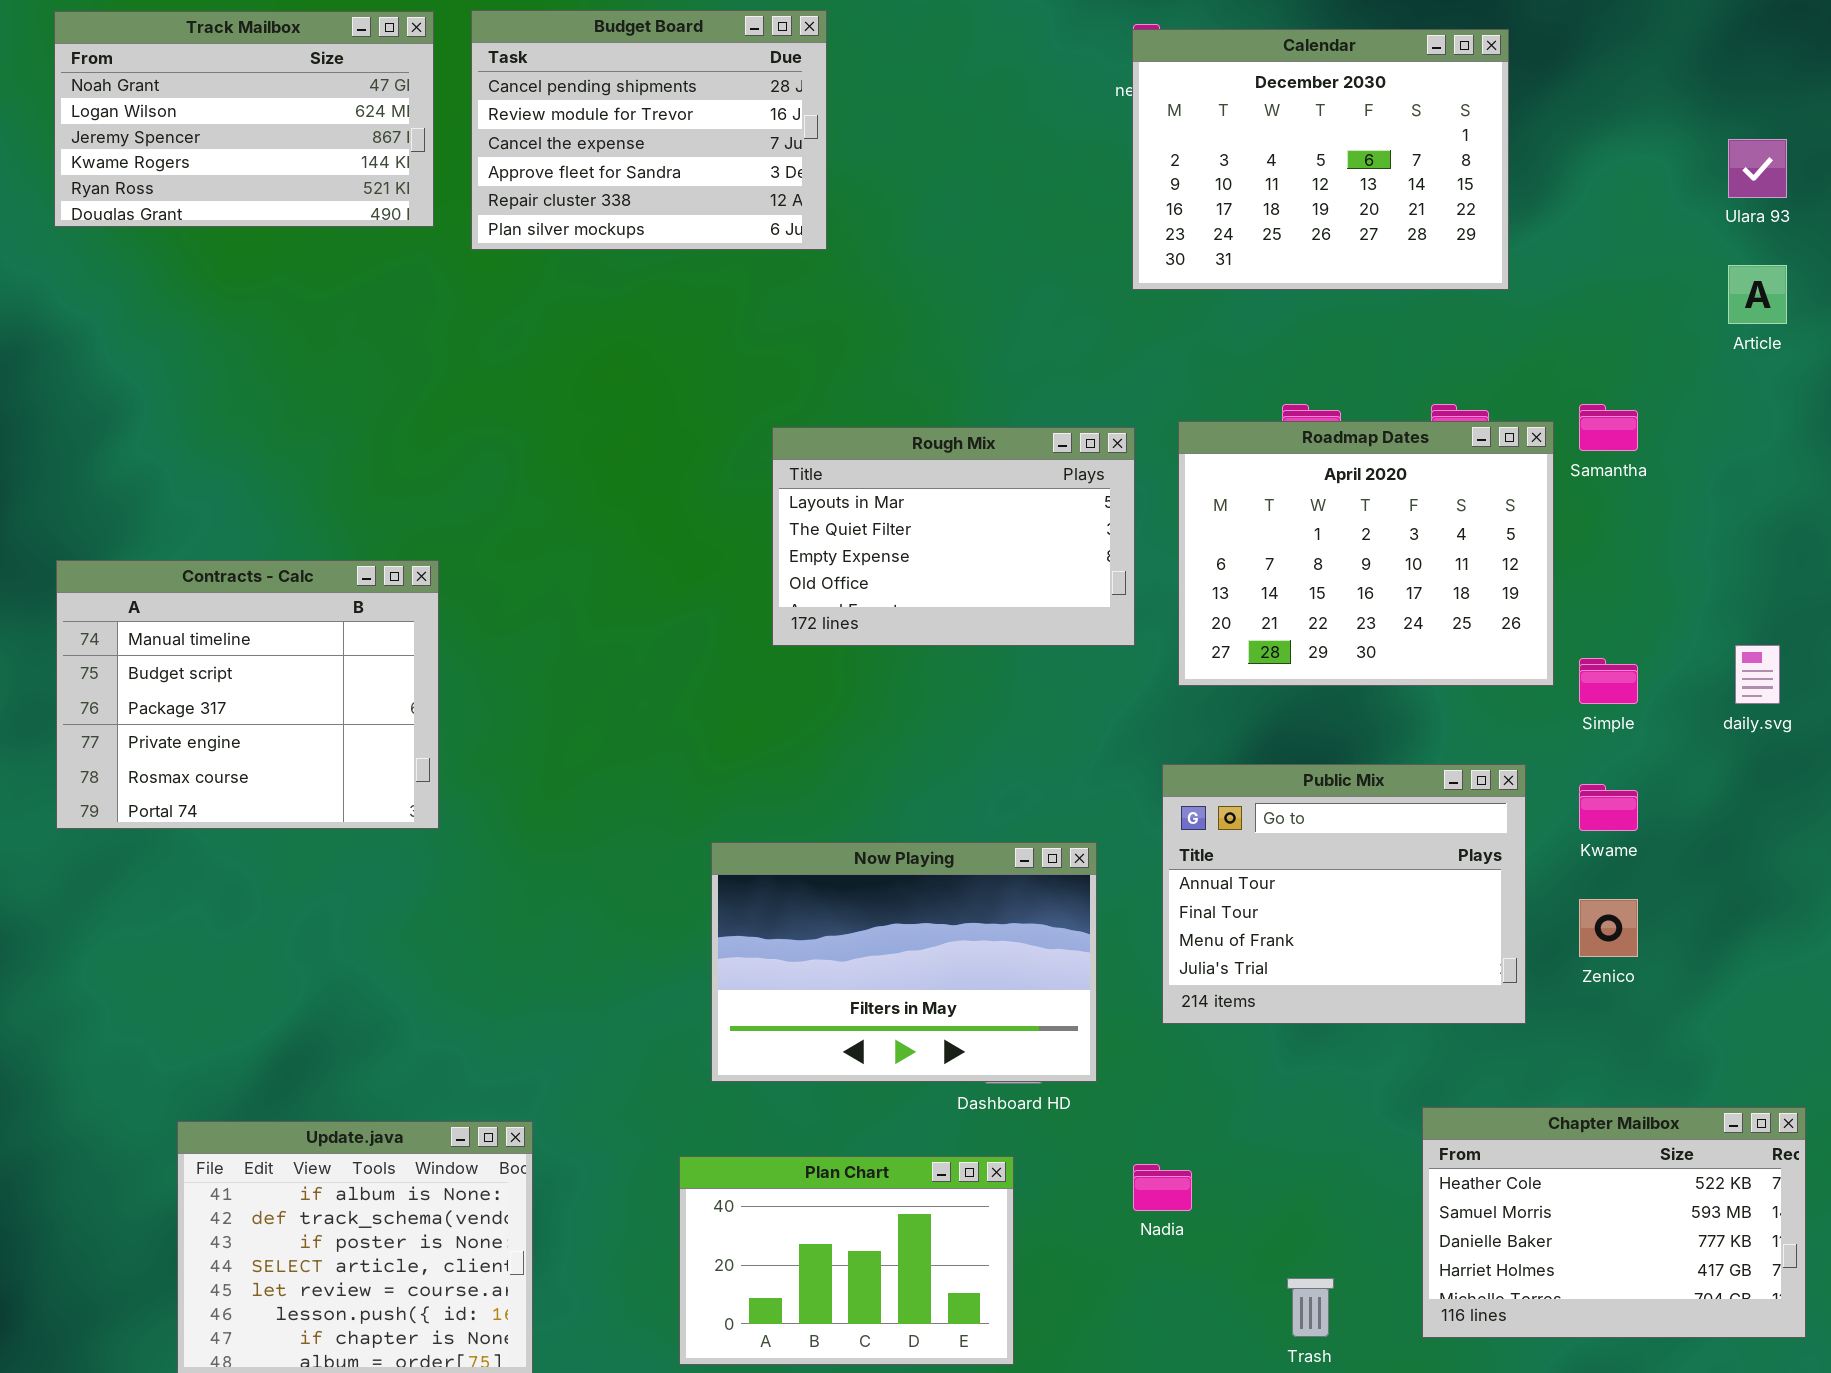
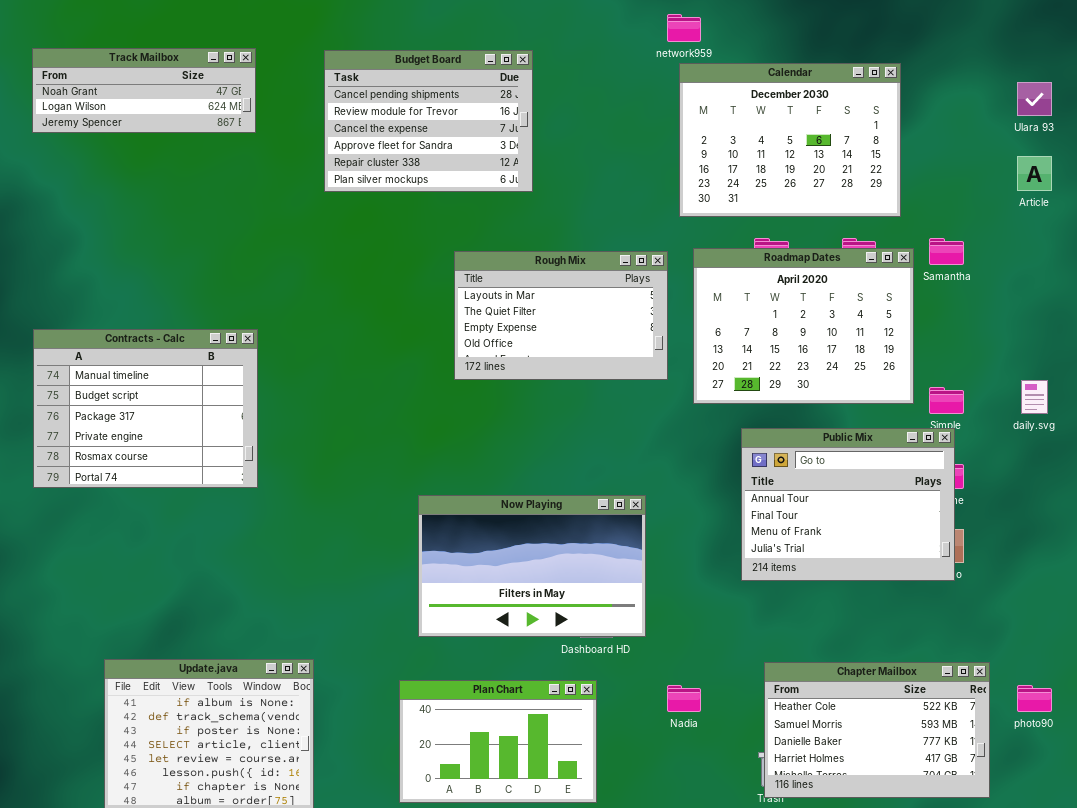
Budget Board: [471,10,827,250] -> [324,50,533,192], moved
Track Mailbox: [54,11,434,227] -> [32,48,256,133], resized
Calendar: [1132,29,1509,290] -> [679,63,901,217], moved
Public Mix: [1162,764,1526,1024] -> [741,428,955,581], moved
Chapter Mailbox: [1422,1107,1806,1338] -> [764,662,990,798], moved

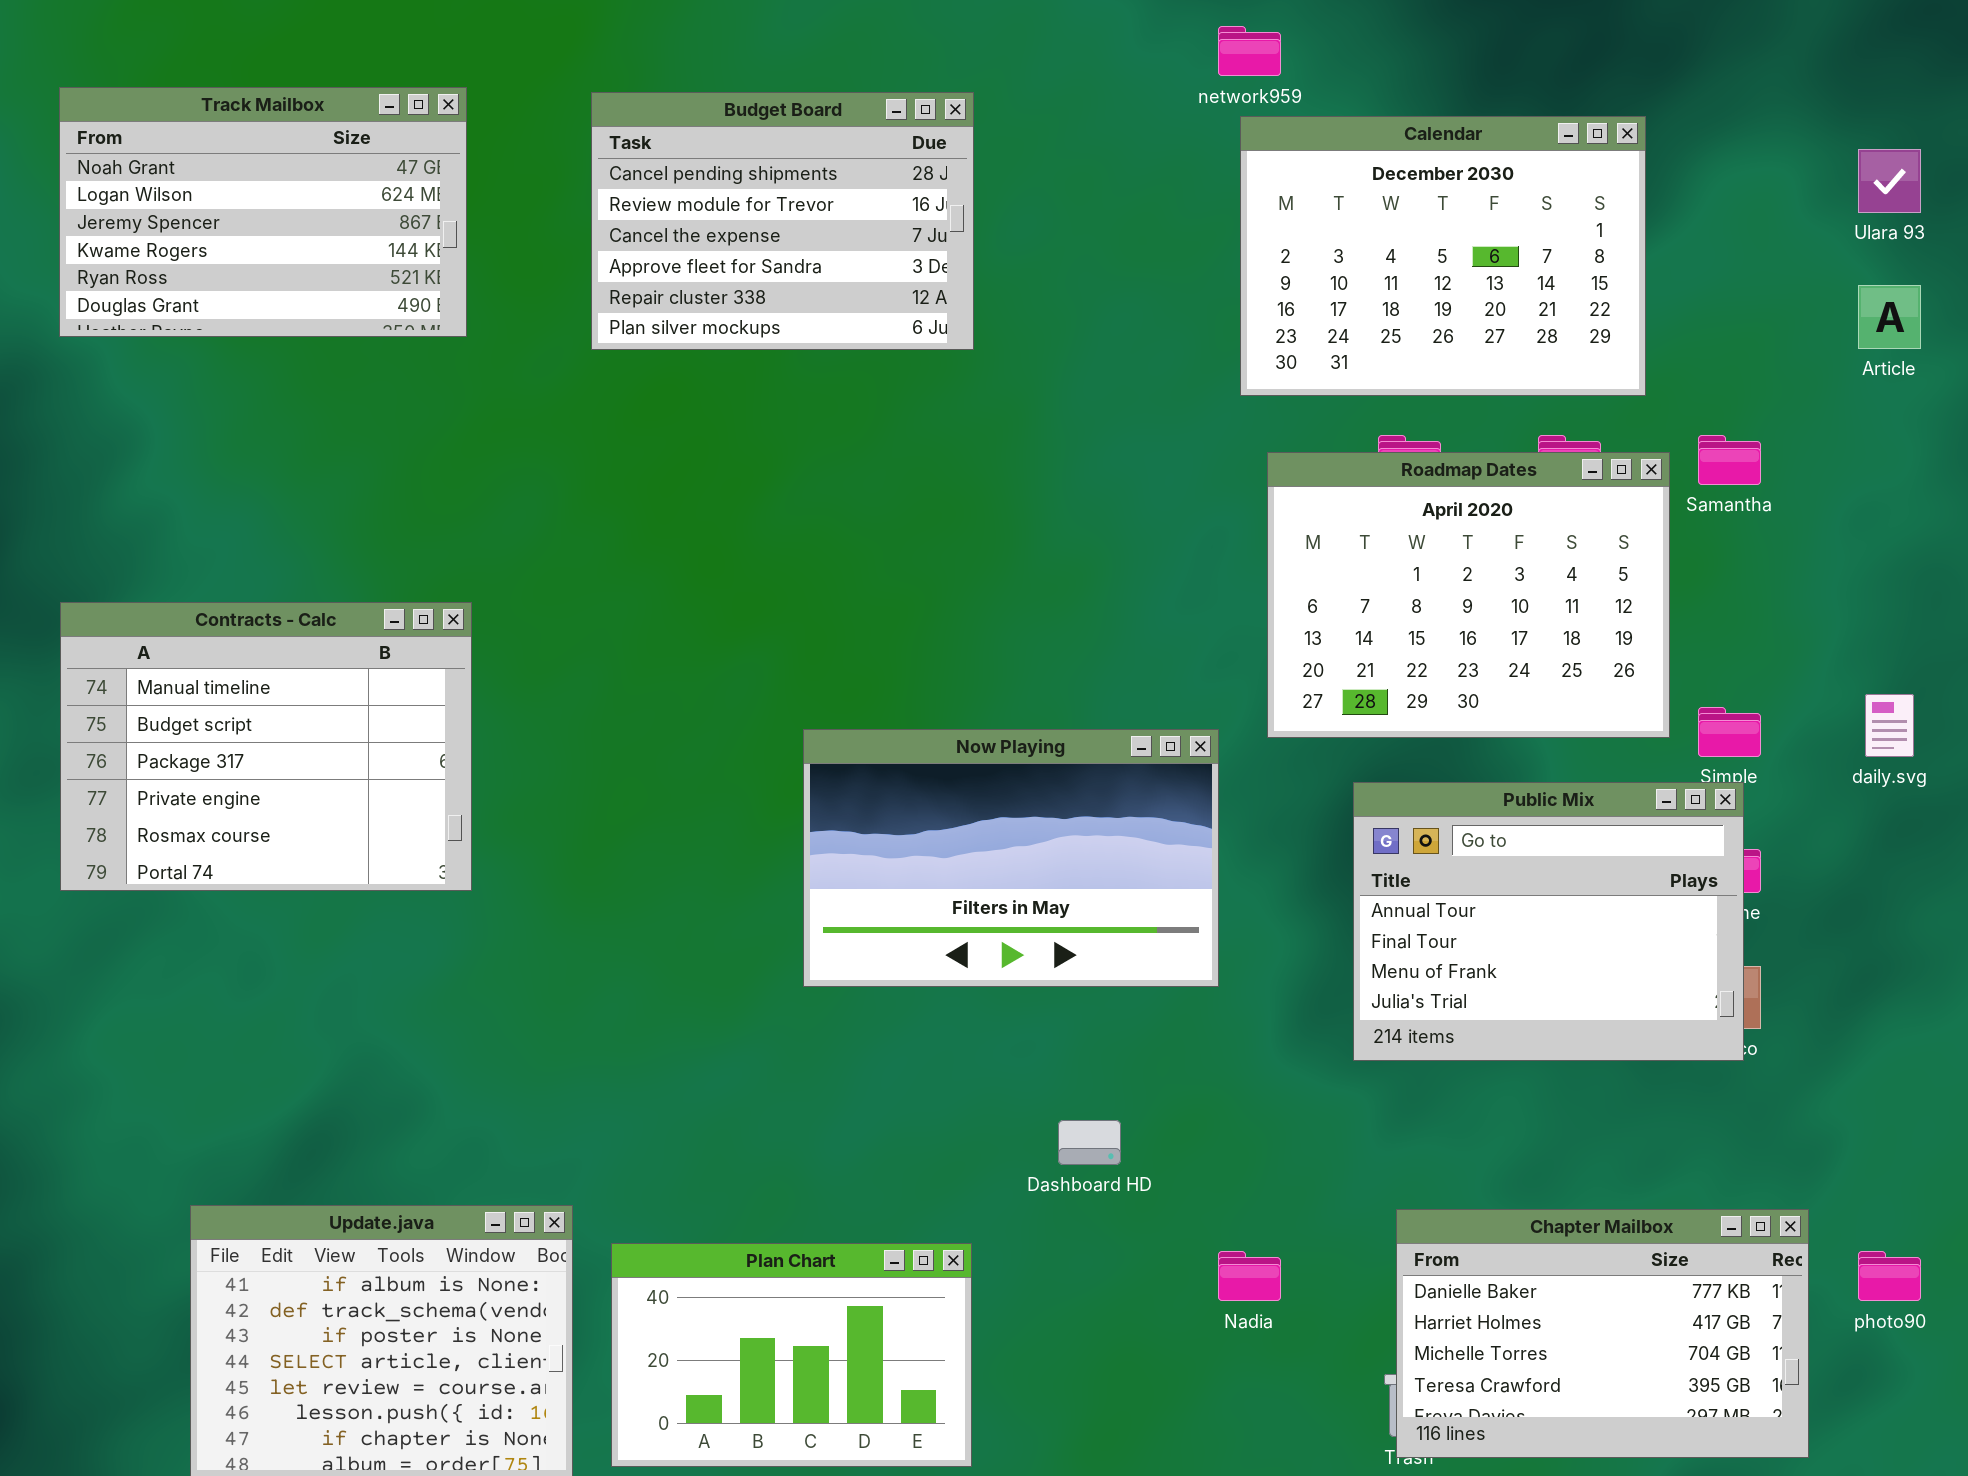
Track Mailbox: [32,48,256,133] -> [59,87,467,337], resized
Rough Mix: [454,251,668,380] -> none, closed
Now Playing: [418,495,646,637] -> [803,729,1219,987], moved
Chapter Mailbox: [764,662,990,798] -> [1396,1209,1809,1458], scrolled down 2 rows
Plan Chart: [399,680,597,803] -> [611,1243,972,1467], moved

